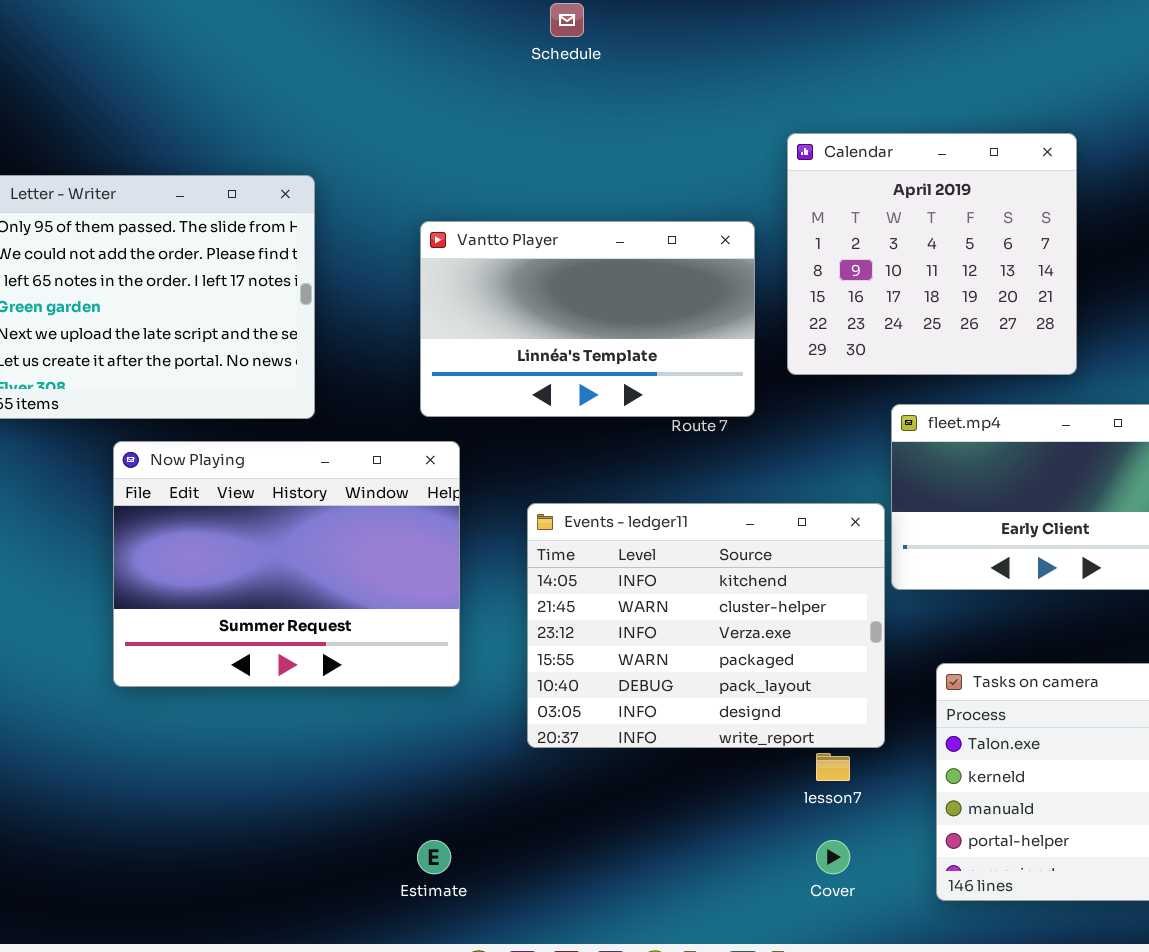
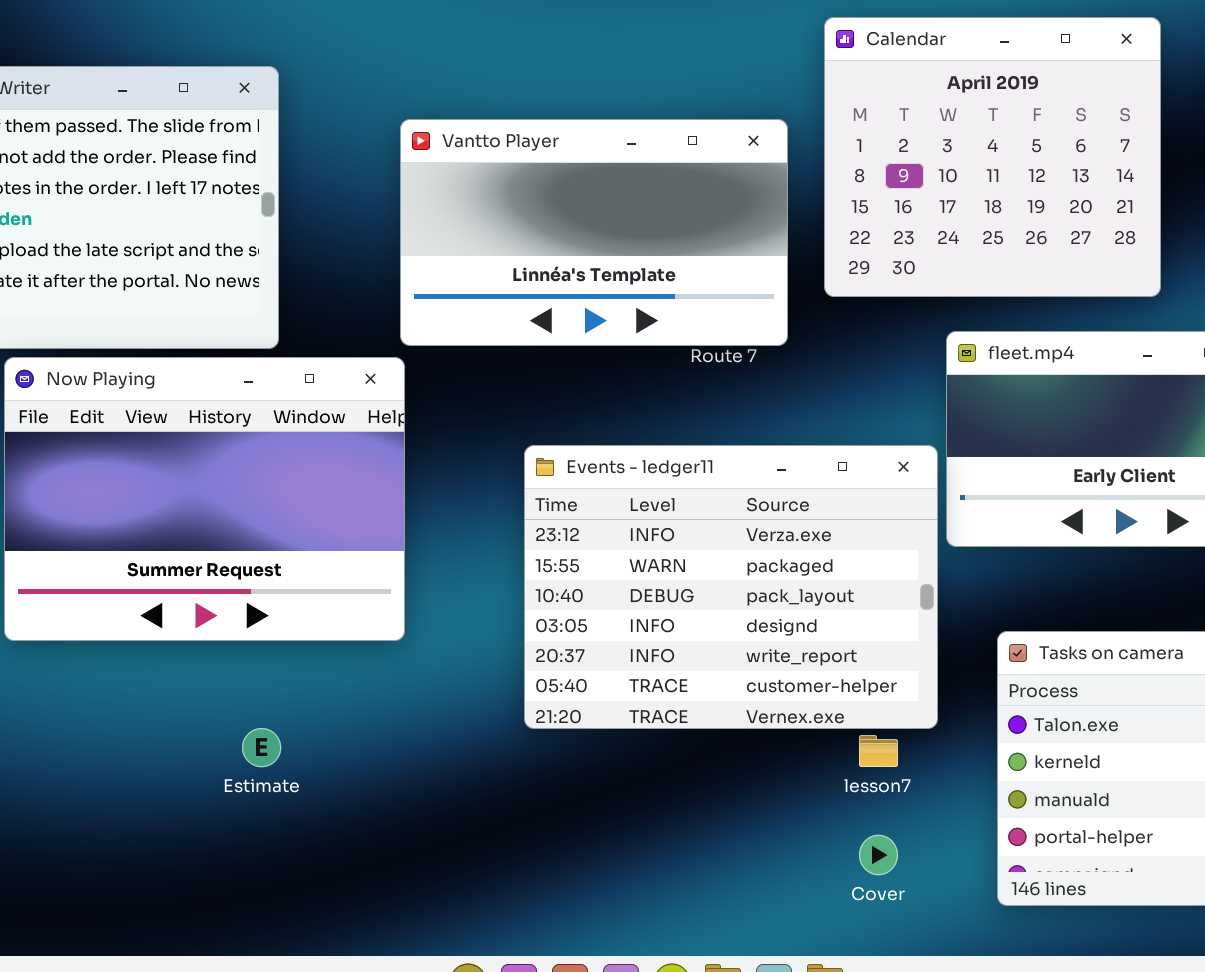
Now Playing: [113,441,460,687] -> [4,357,405,641], moved
Events - ledger11: [527,503,885,748] -> [524,445,938,729], scrolled down 2 rows
Estimate: [417,840,451,874] -> [242,728,281,767], moved

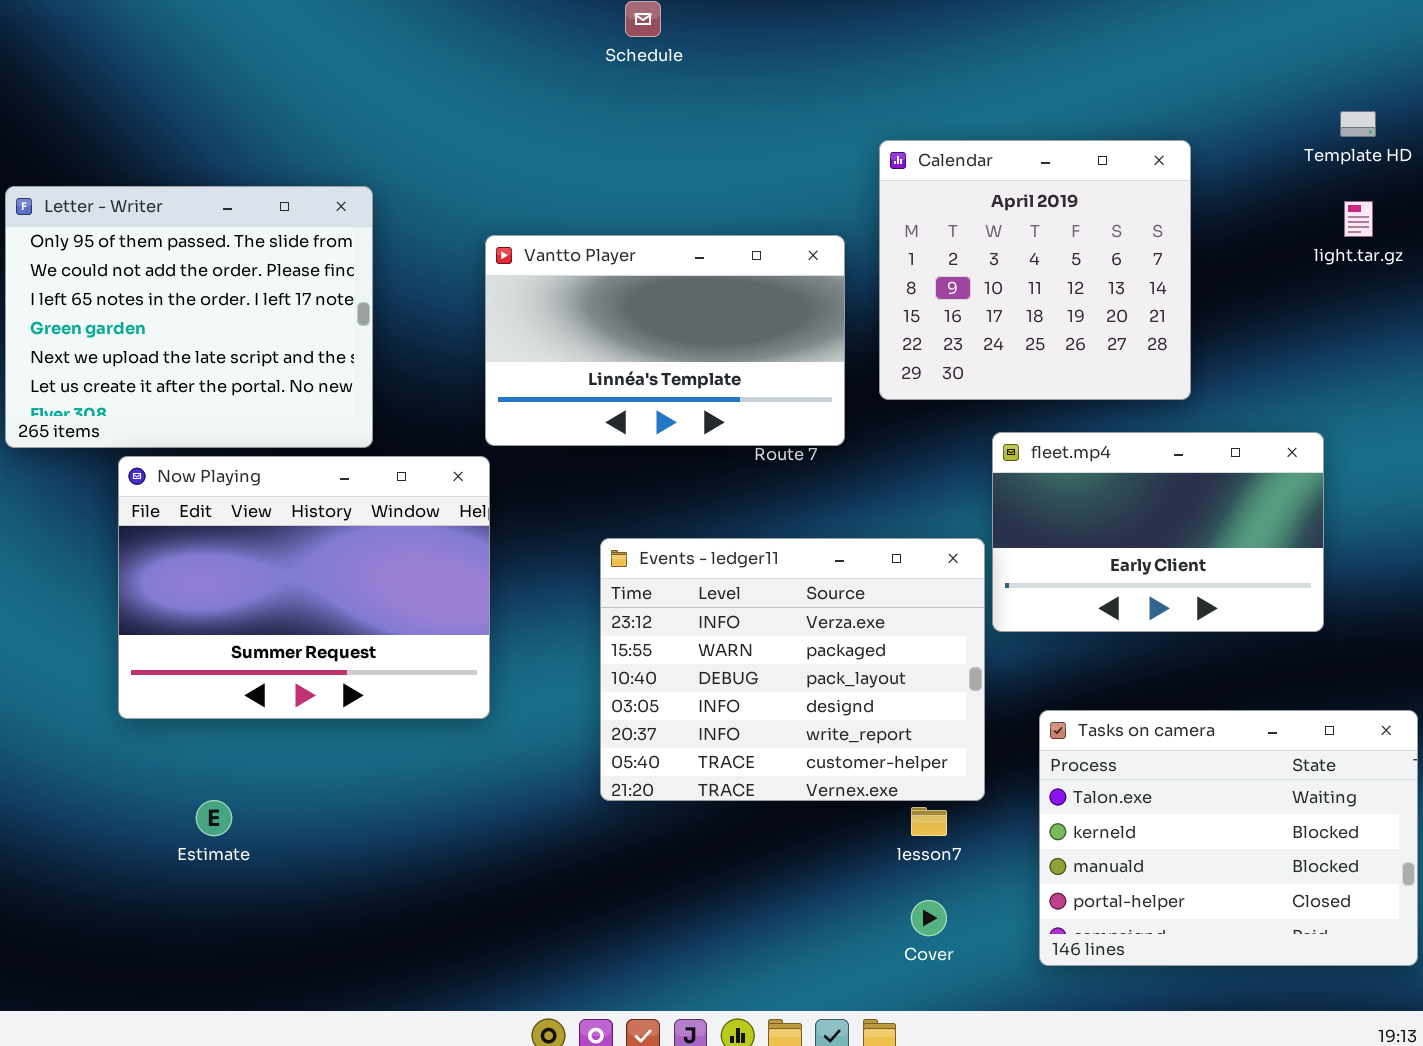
Estimate: [242,728,281,767] -> [196,800,232,836], moved

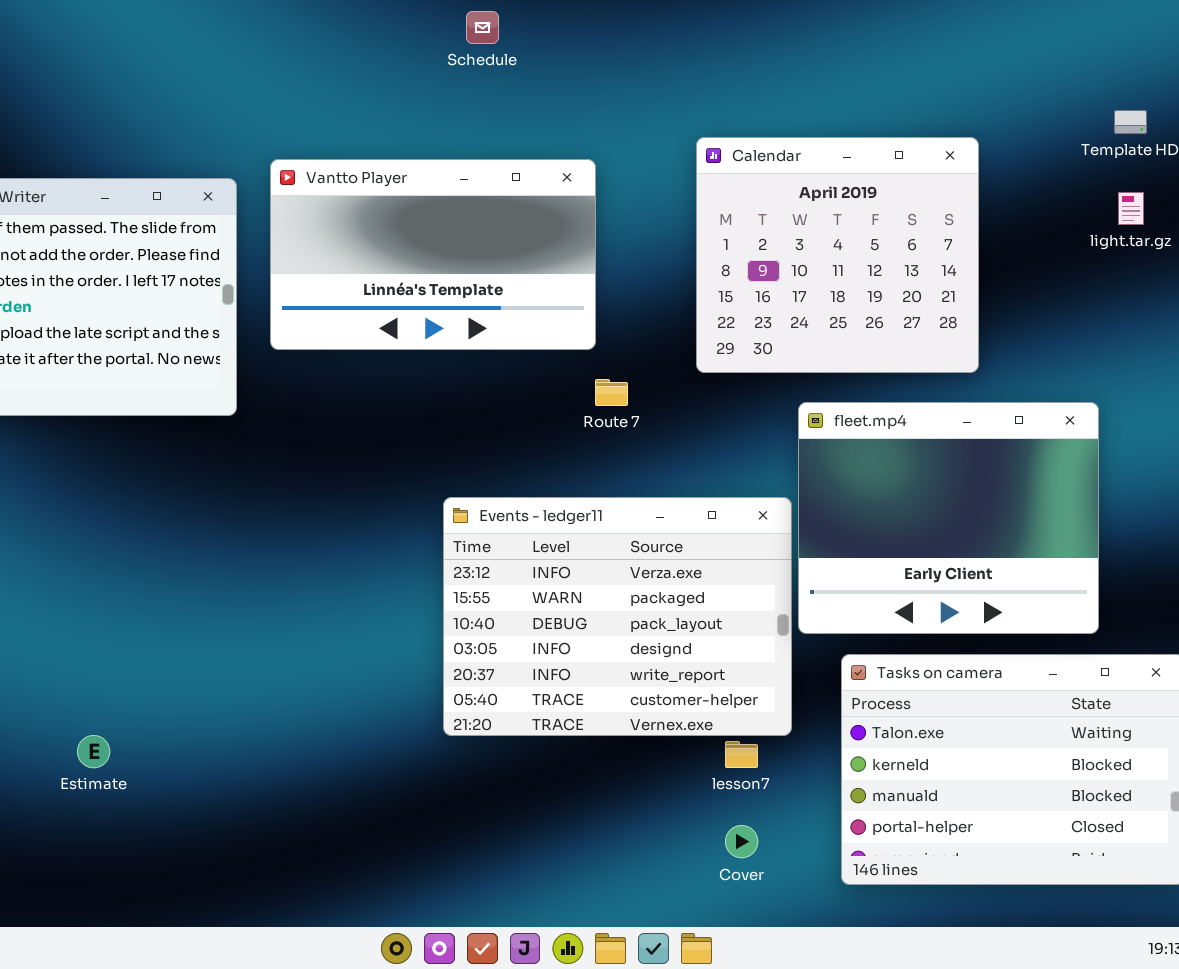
Vantto Player: [485,235,845,446] -> [270,159,596,350], moved
fleet.mp4: [992,432,1324,632] -> [798,402,1099,634], resized
Now Playing: [118,456,490,719] -> none, closed

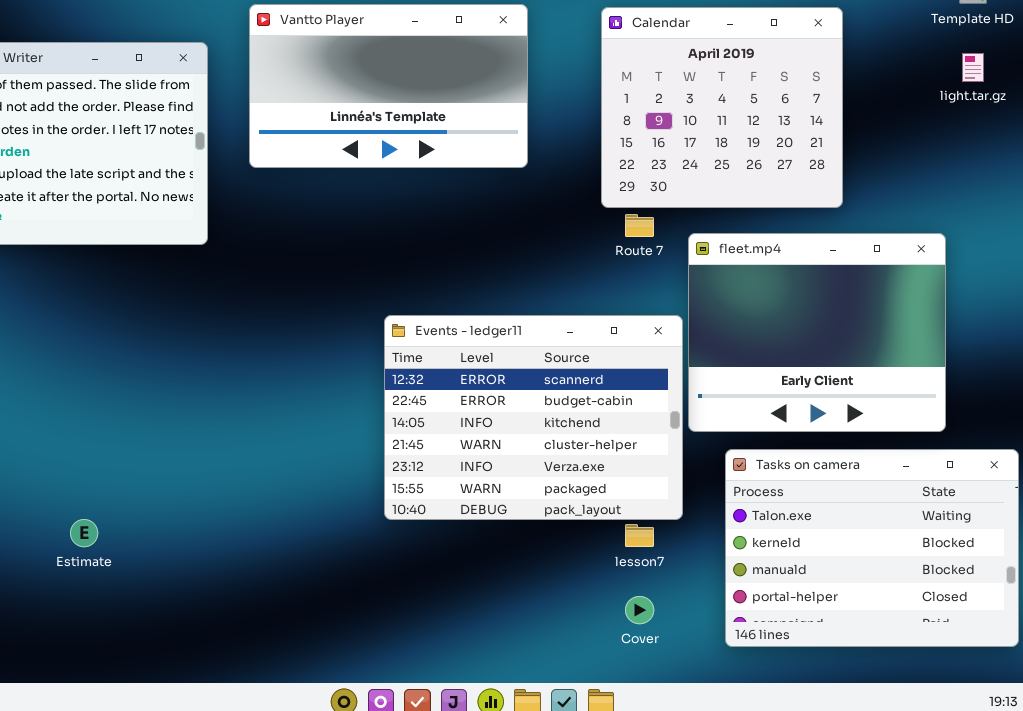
Vantto Player: [270,159,596,350] -> [249,4,528,168], moved
Route 7: [595,379,628,406] -> [625,214,654,237], moved
Events - ledger11: [443,497,792,736] -> [384,315,683,520], scrolled up 4 rows

